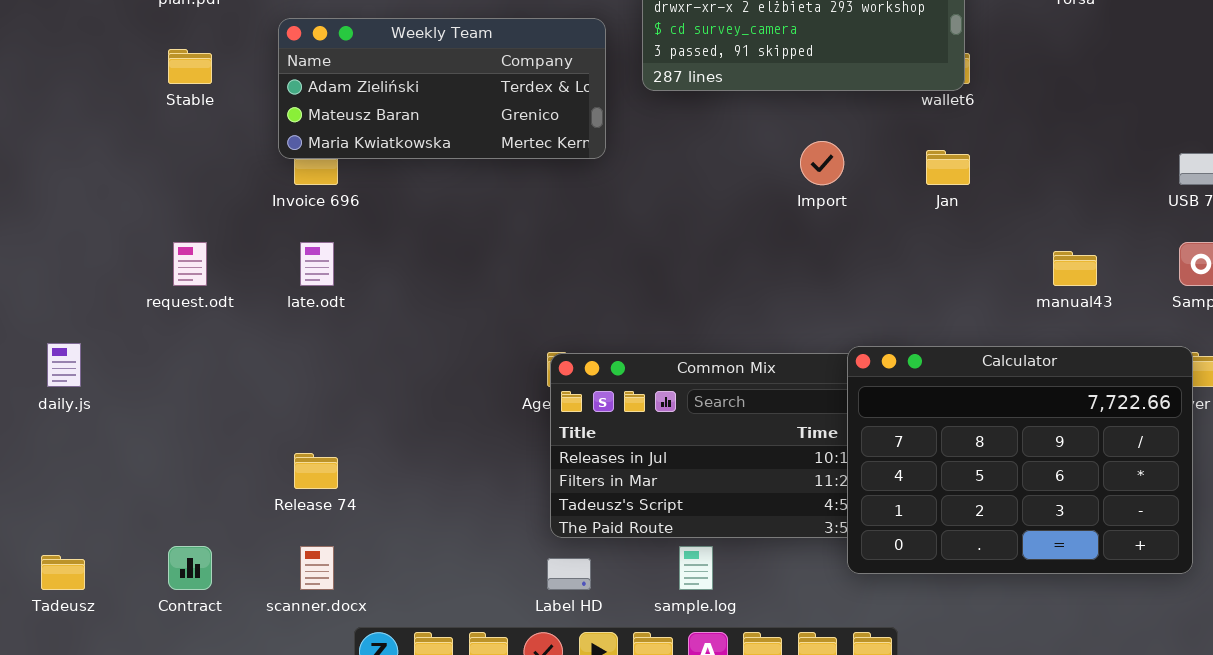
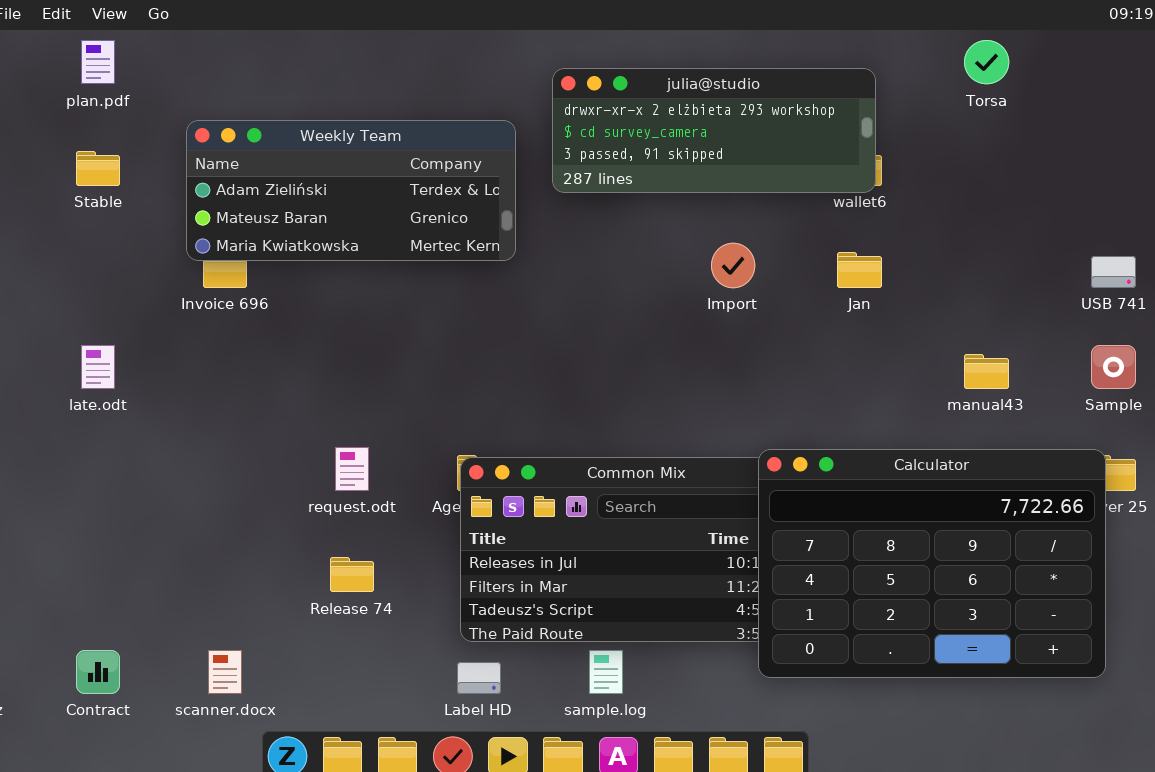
request.odt: [173,242,207,286] -> [335,447,369,491], moved
late.odt: [300,242,334,286] -> [81,345,115,389], moved
Release 74: [294,453,338,489] -> [330,557,374,592], moved

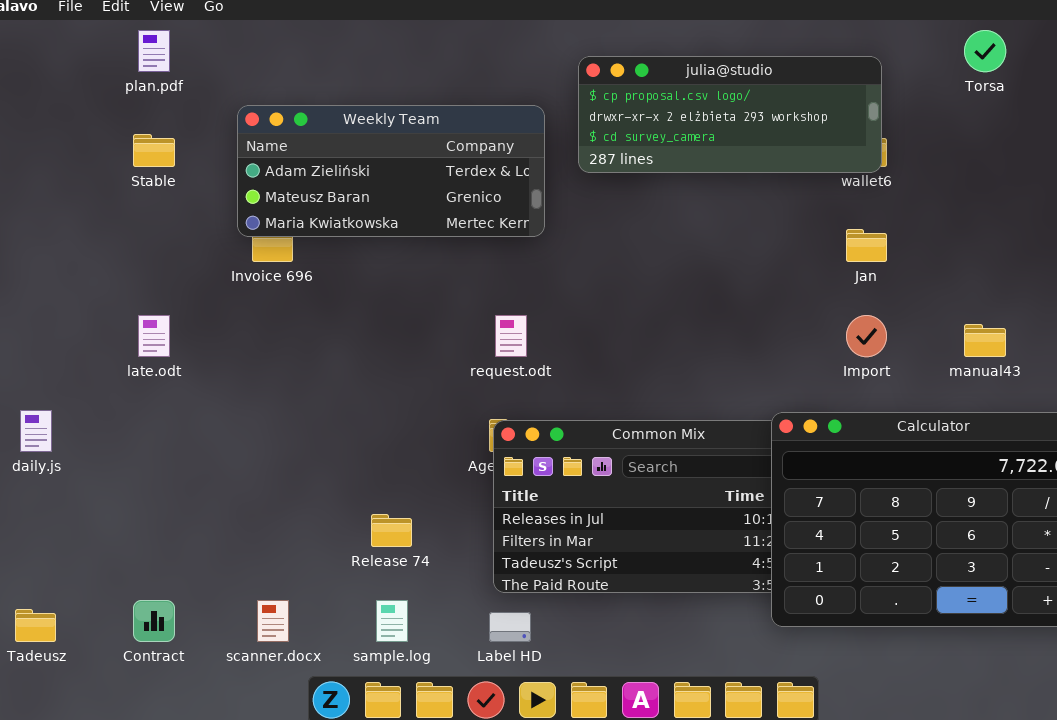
julia@studio: [552,68,876,193] -> [578,56,882,173], scrolled up 1 row
Import: [711,243,755,288] -> [846,315,887,357], moved
request.odt: [335,447,369,491] -> [495,315,527,357], moved
sample.log: [589,650,623,694] -> [376,600,408,642], moved

